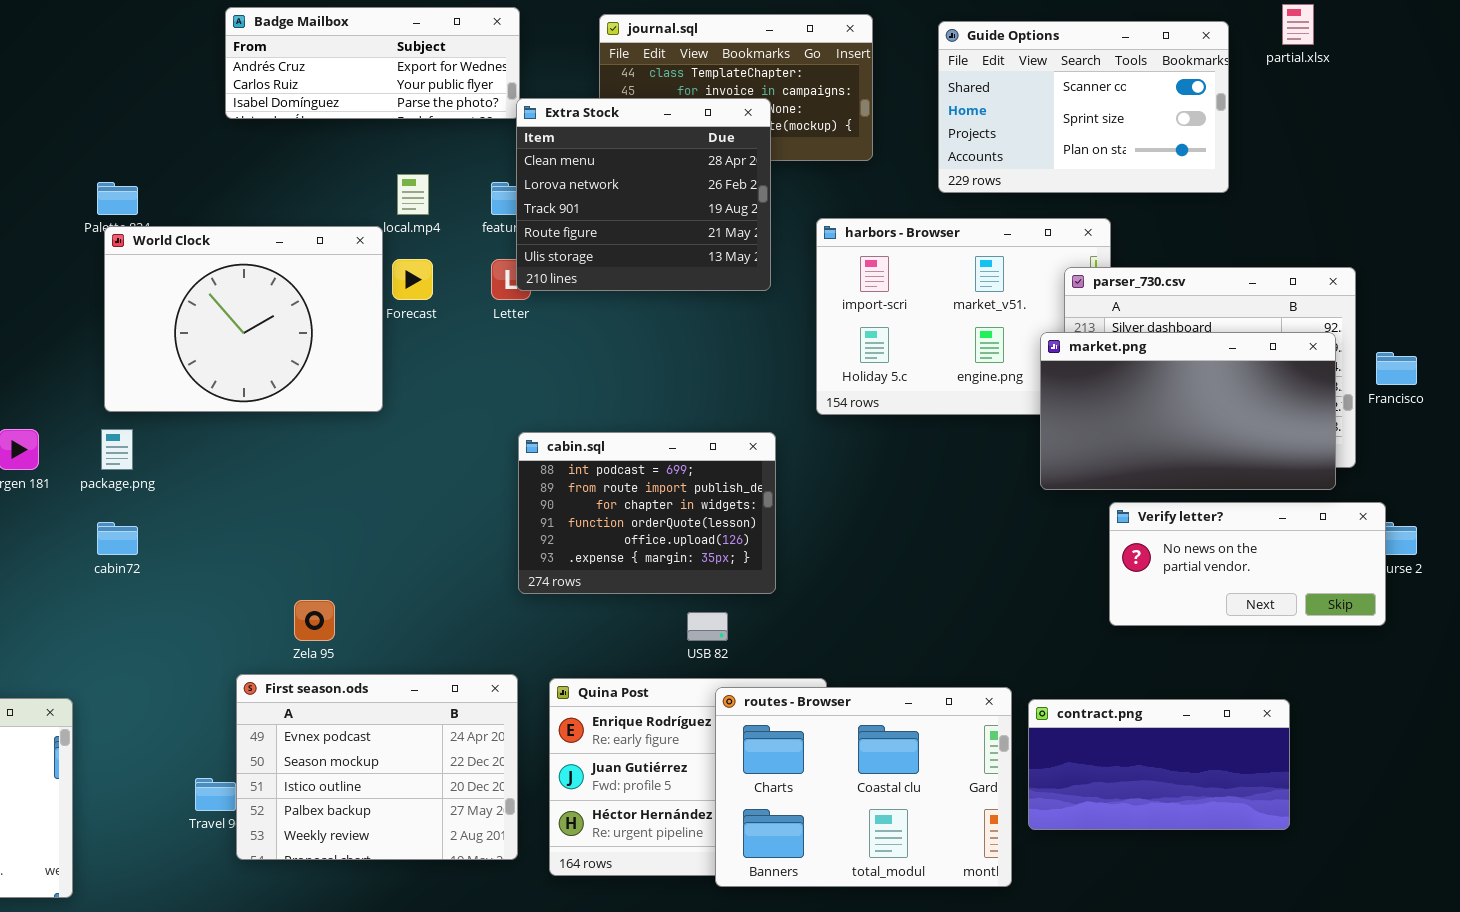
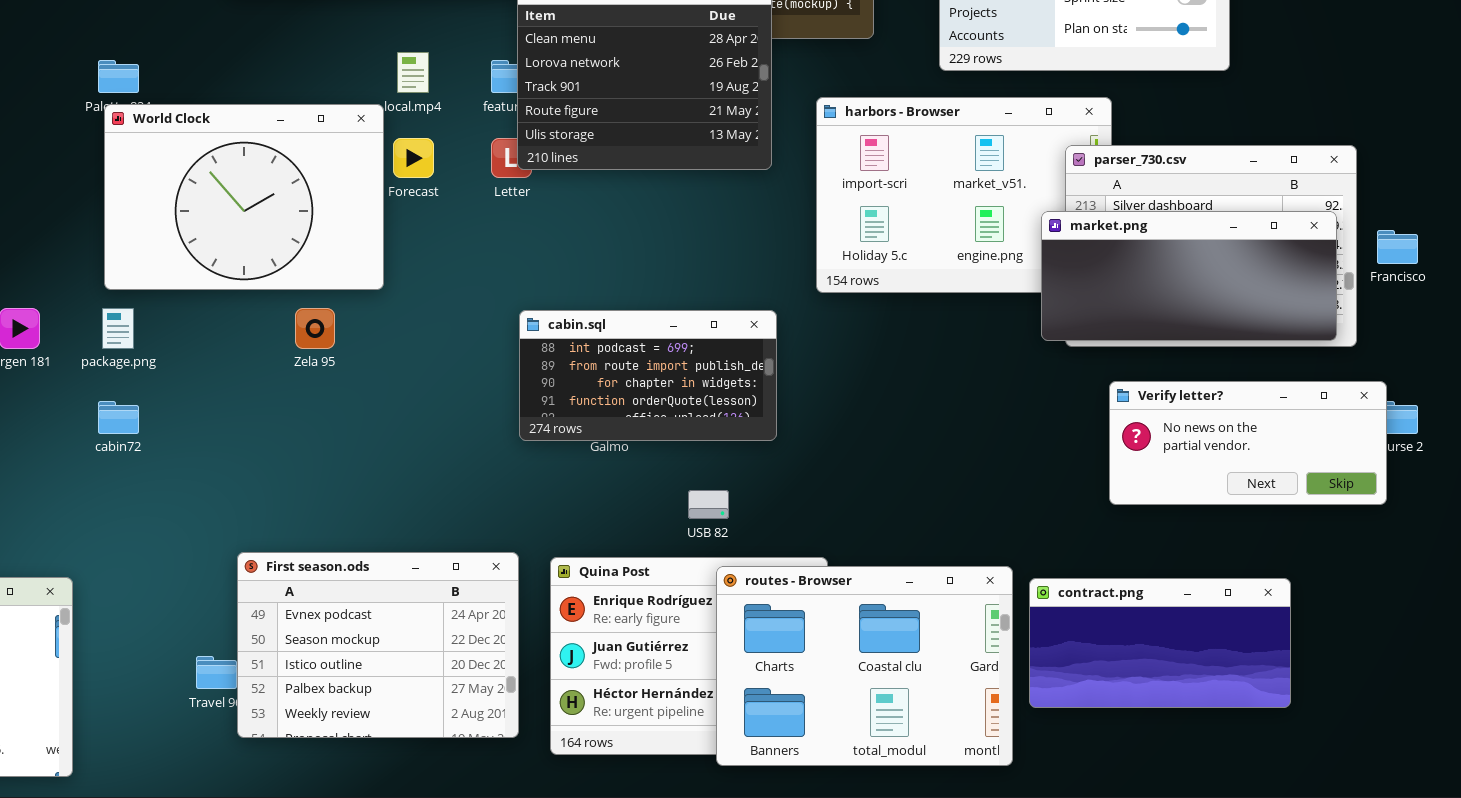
market.png: [1040,332,1336,490] -> [1041,211,1337,341], resized
cabin.sql: [518,432,776,594] -> [519,310,777,441], resized
Zela 95: [294,600,335,641] -> [295,308,335,349], moved

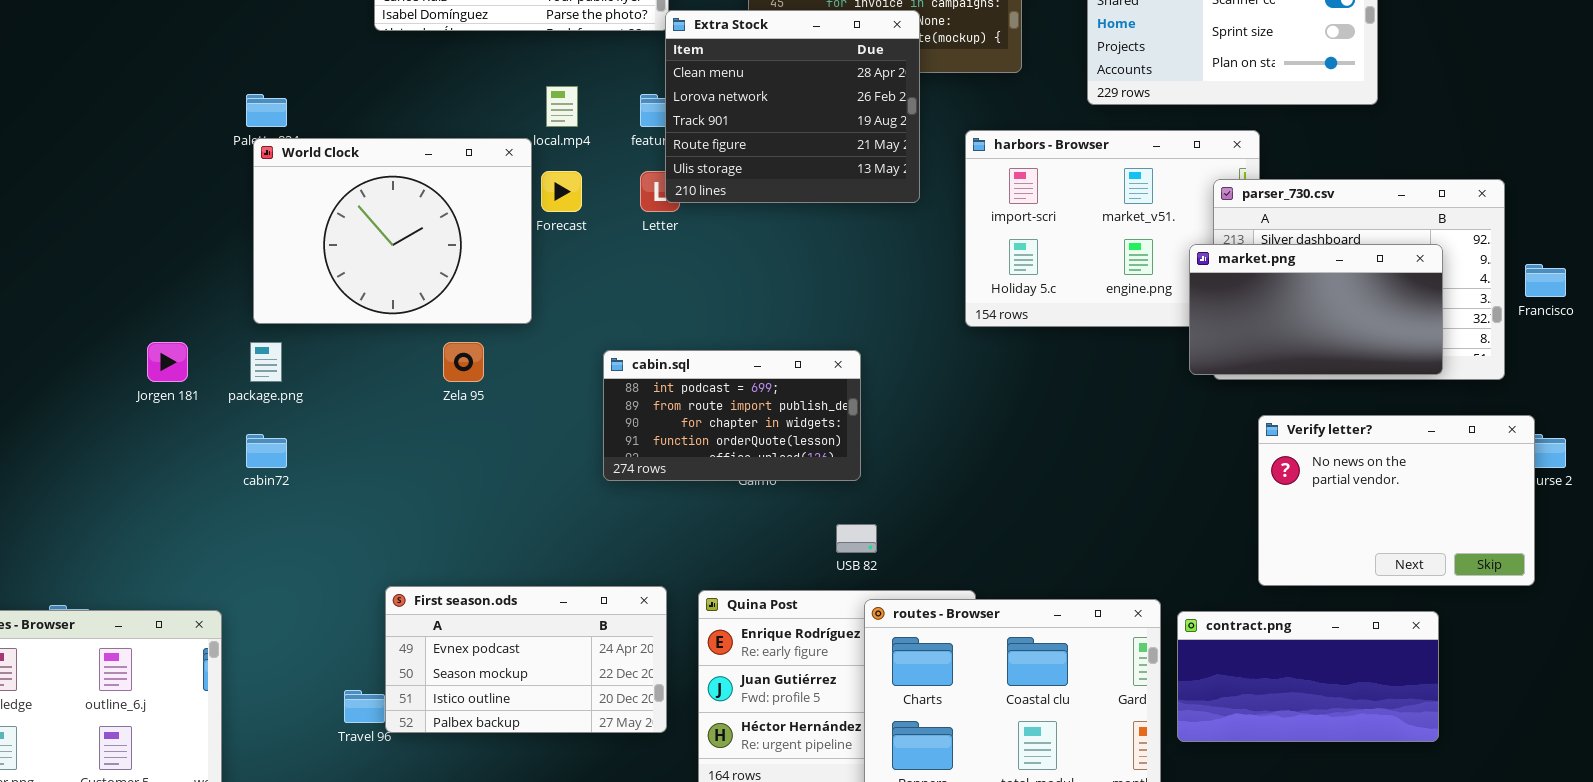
market.png: [1041,211,1337,341] -> [1189,244,1443,375], resized
cabin.sql: [519,310,777,441] -> [603,350,861,481], moved
Verify letter?: [1109,381,1387,505] -> [1258,415,1535,586], resized
First season.ods: [237,552,519,738] -> [385,586,667,733], resized

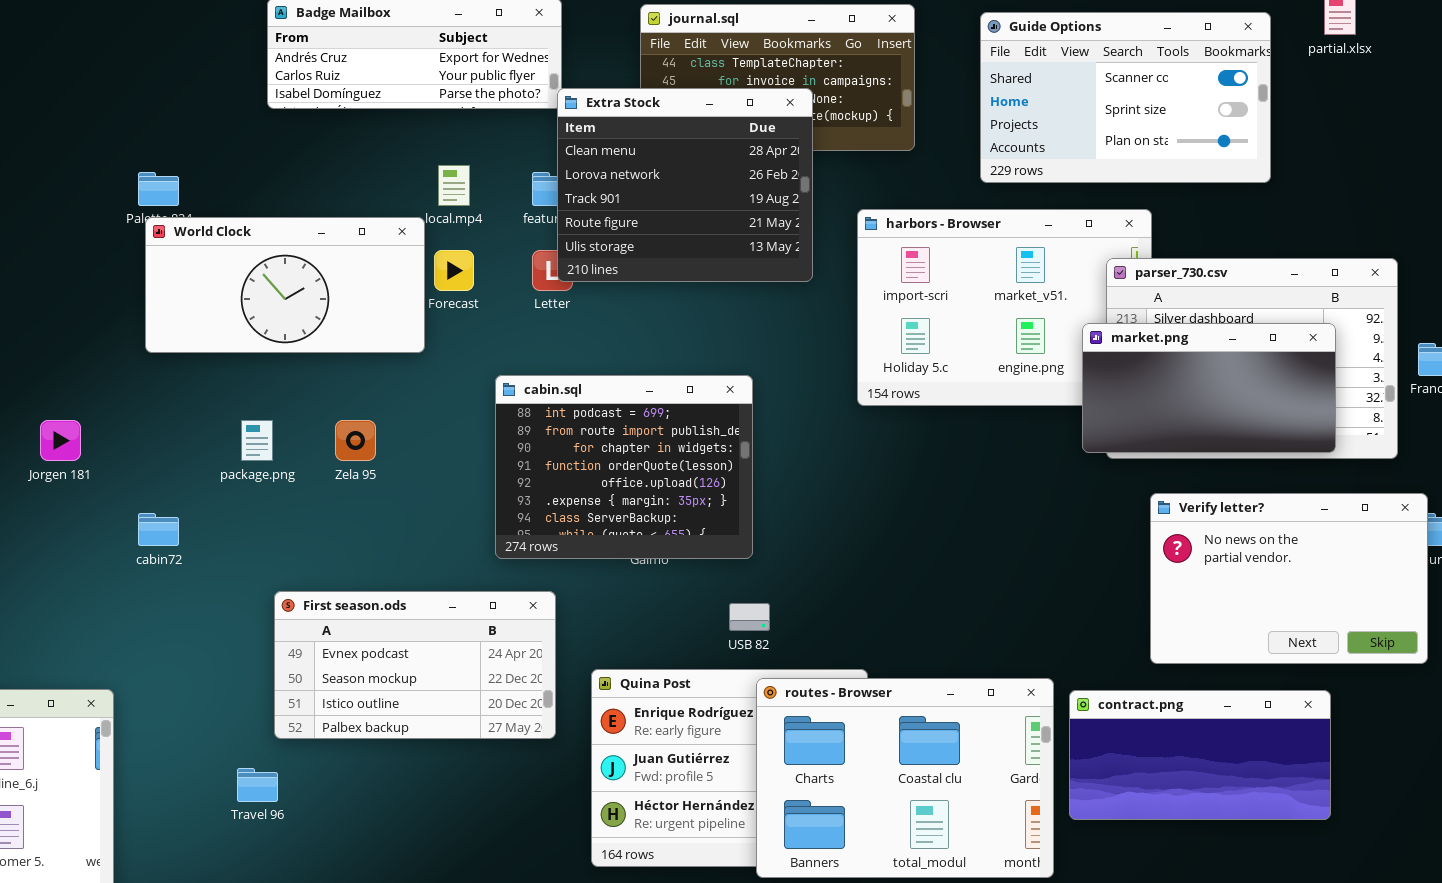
World Clock: [253,138,532,324] -> [145,217,425,353], resized
package.png: [250,342,282,382] -> [241,420,273,461], moved
cabin.sql: [603,350,861,481] -> [495,375,753,559], resized
First season.ods: [385,586,667,733] -> [274,591,556,739], moved

